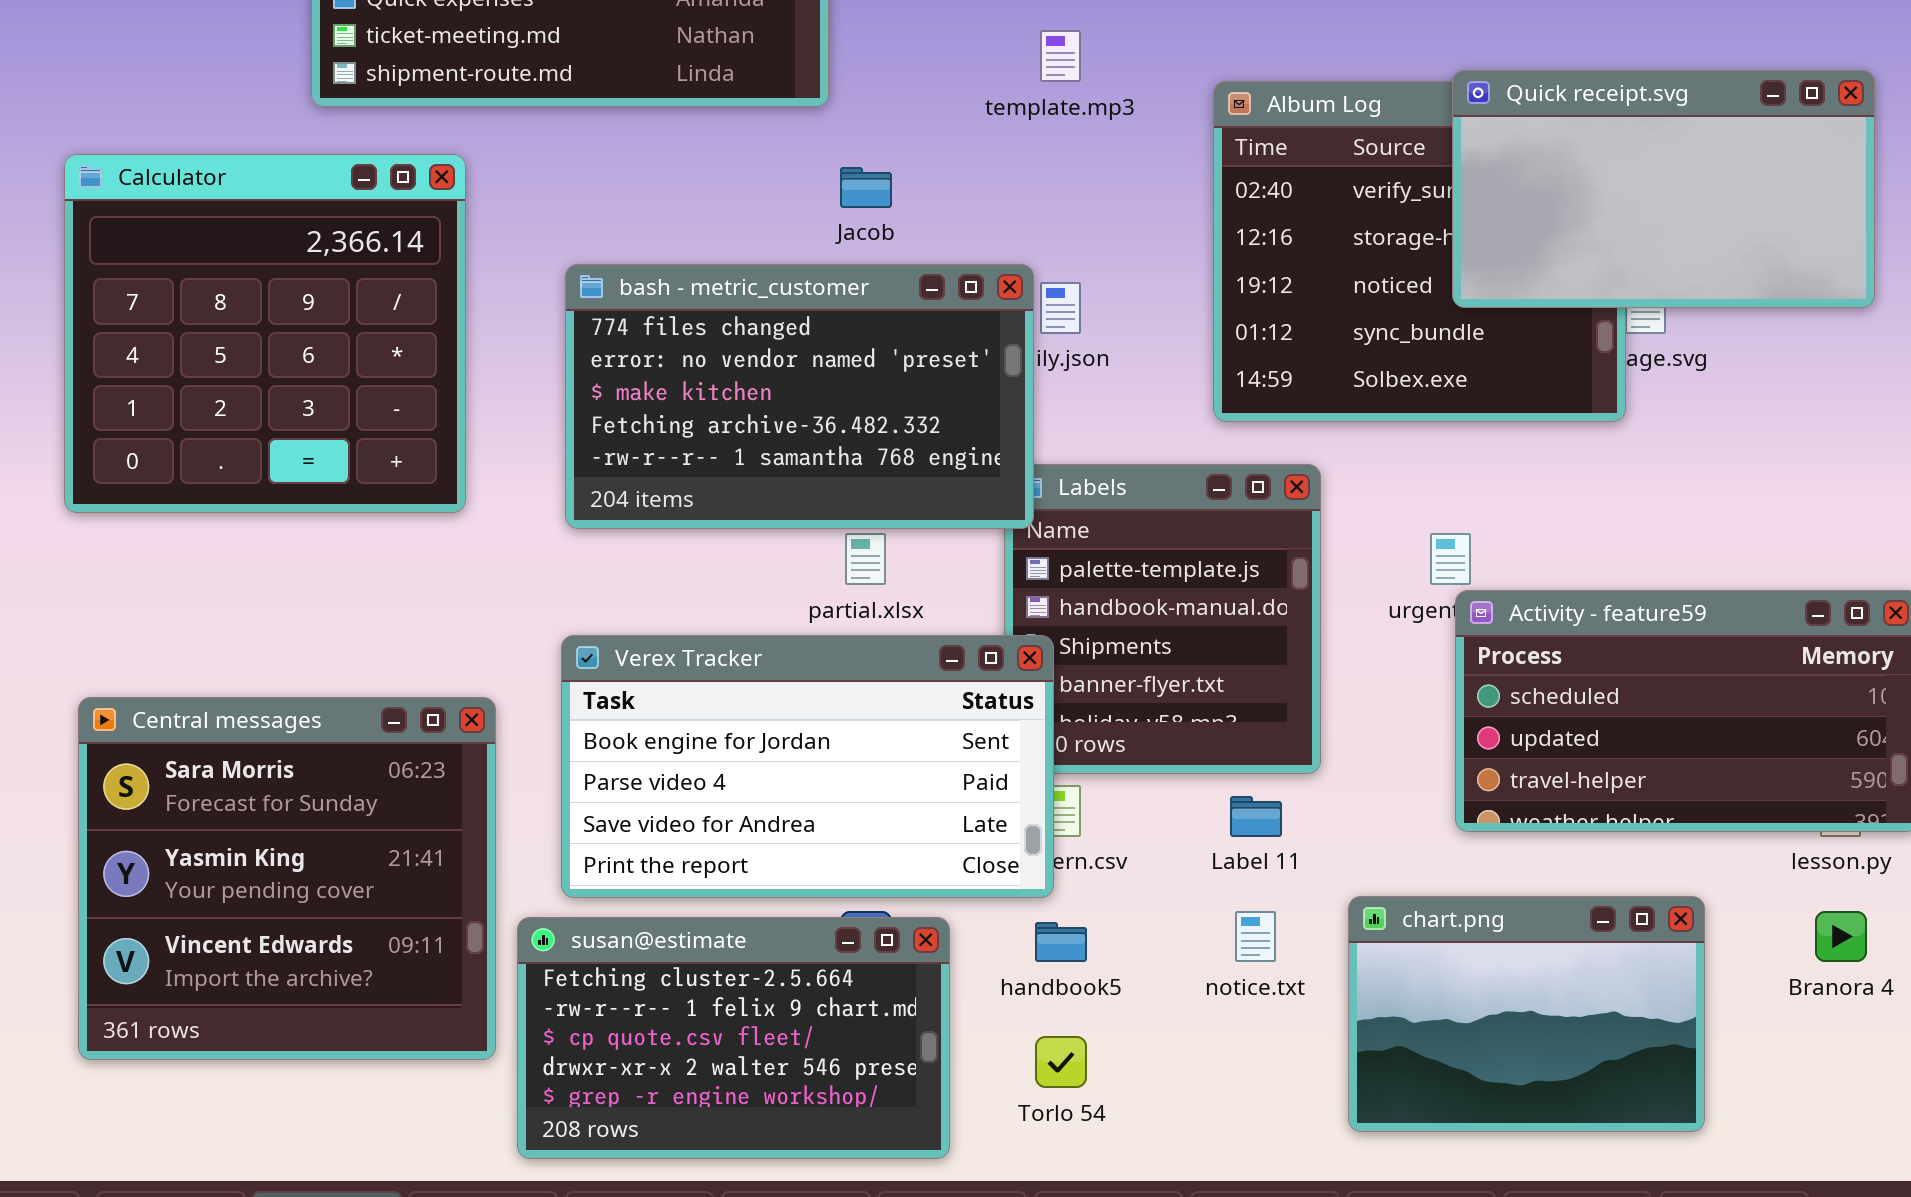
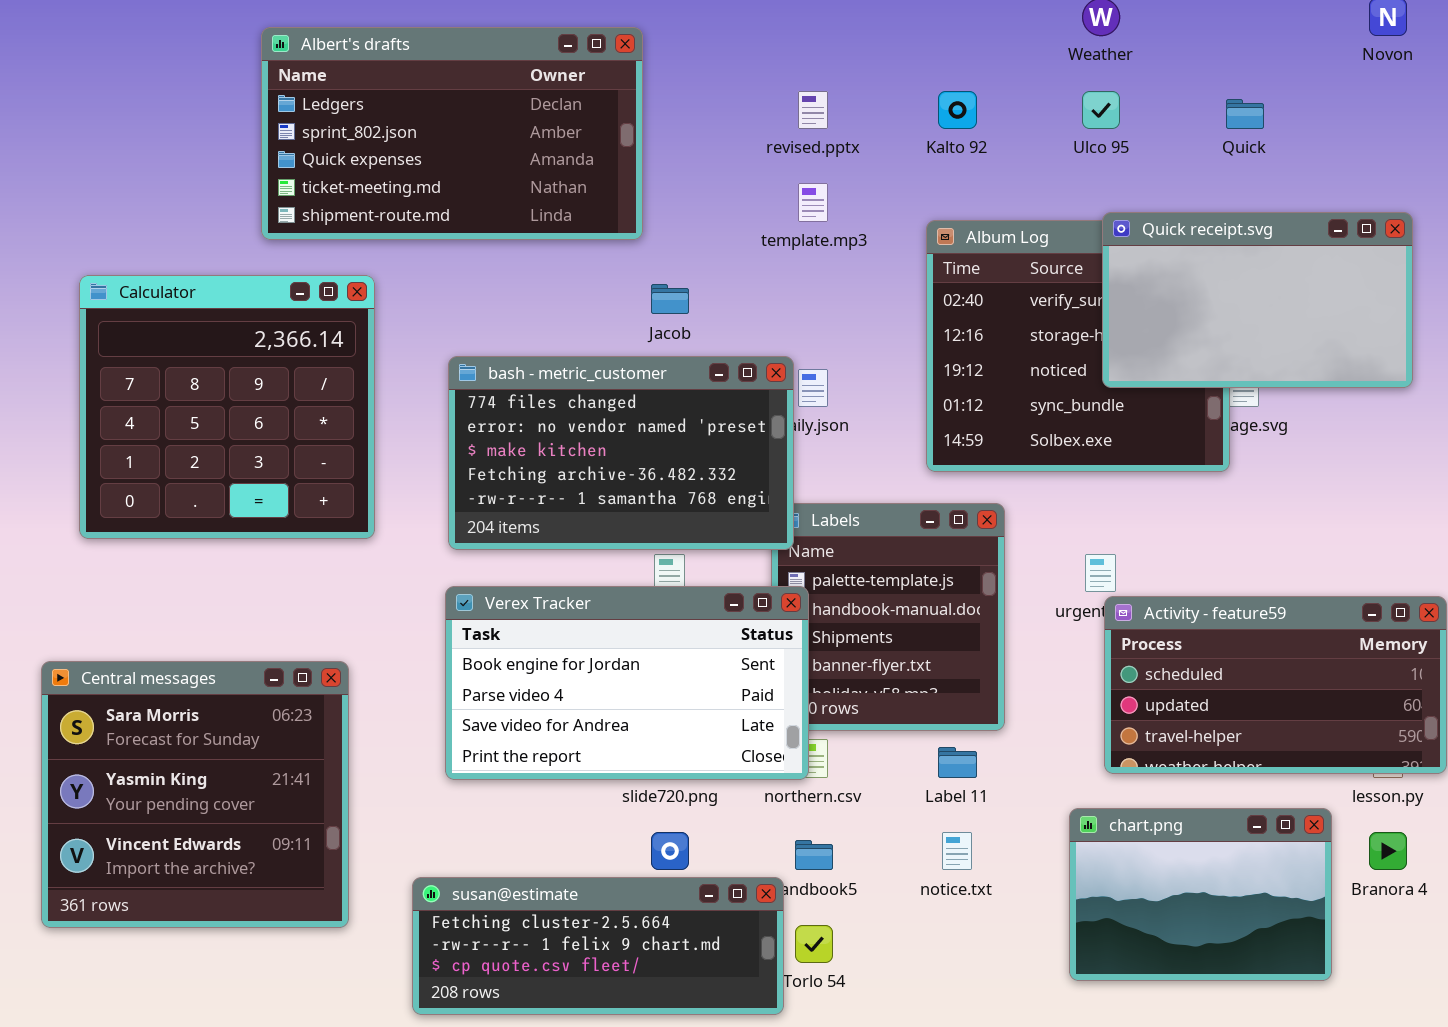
Verex Tracker: [561,635,1054,898] -> [445,586,809,780], moved
Central messages: [78,697,496,1060] -> [41,661,349,928], moved
chart.png: [1348,896,1705,1132] -> [1069,808,1332,981], moved
susan@estimate: [517,917,950,1159] -> [412,877,784,1015], resized

